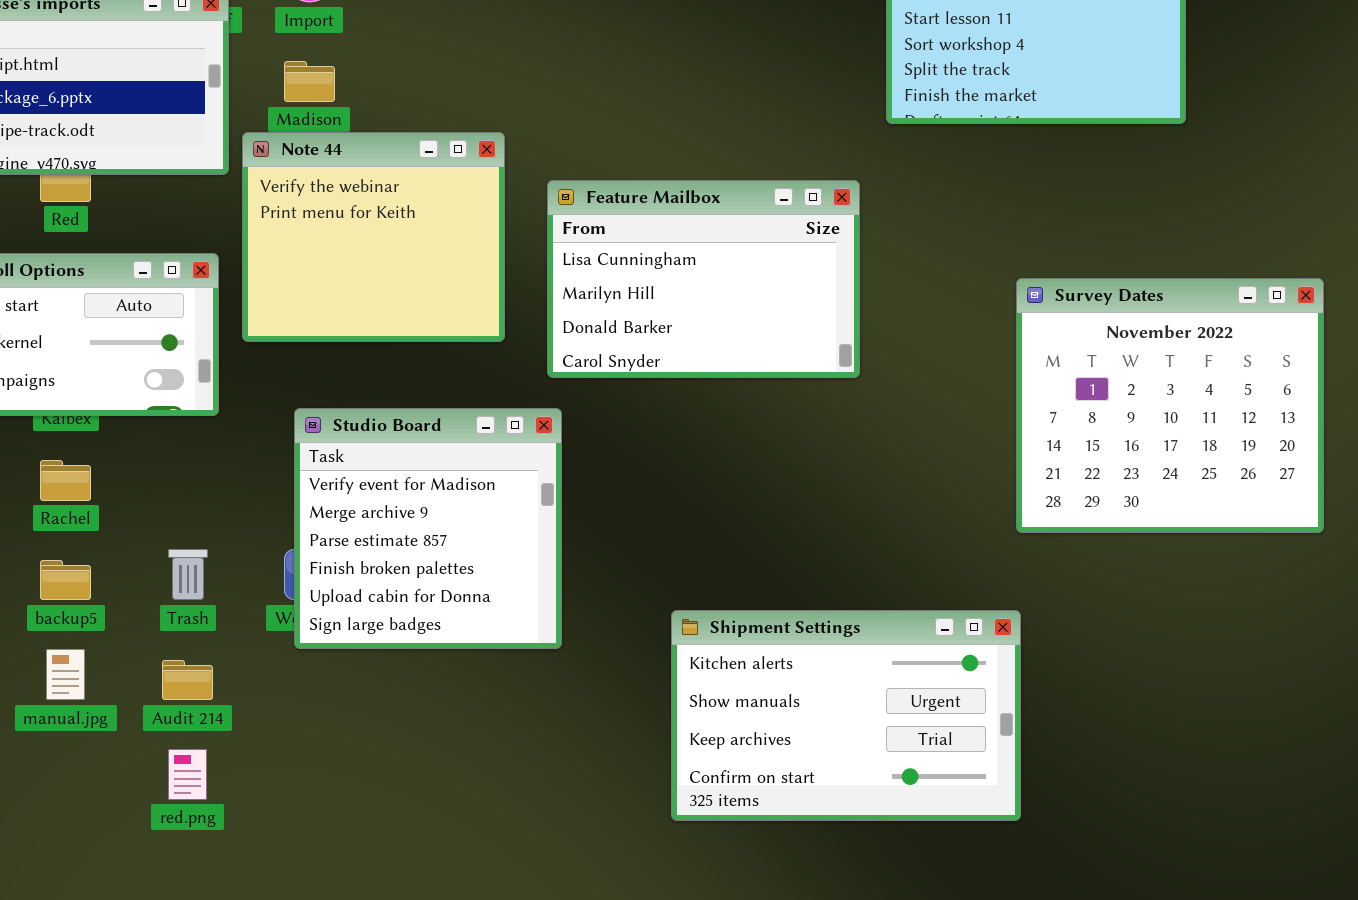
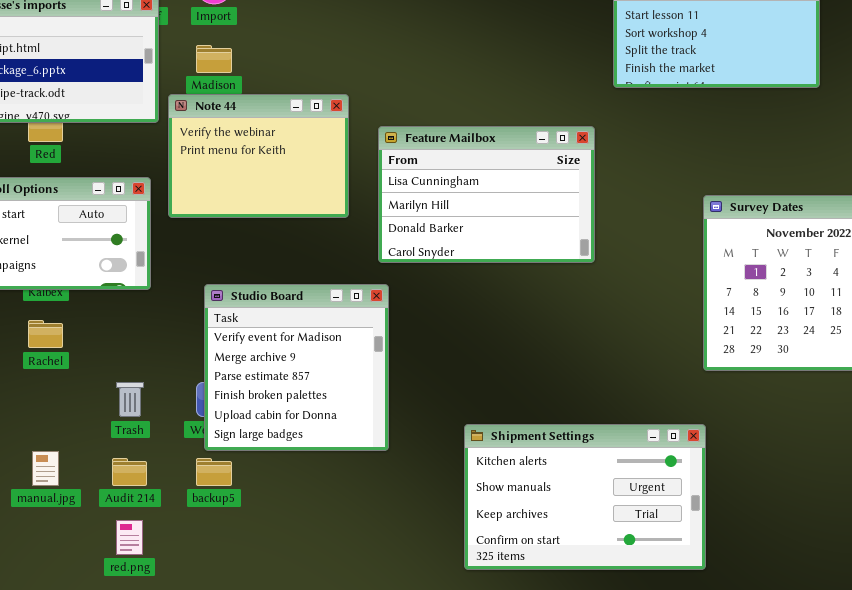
Note 44: [242,132,505,342] -> [168,94,349,218], resized
backup5: [40,560,91,600] -> [196,458,232,486], moved

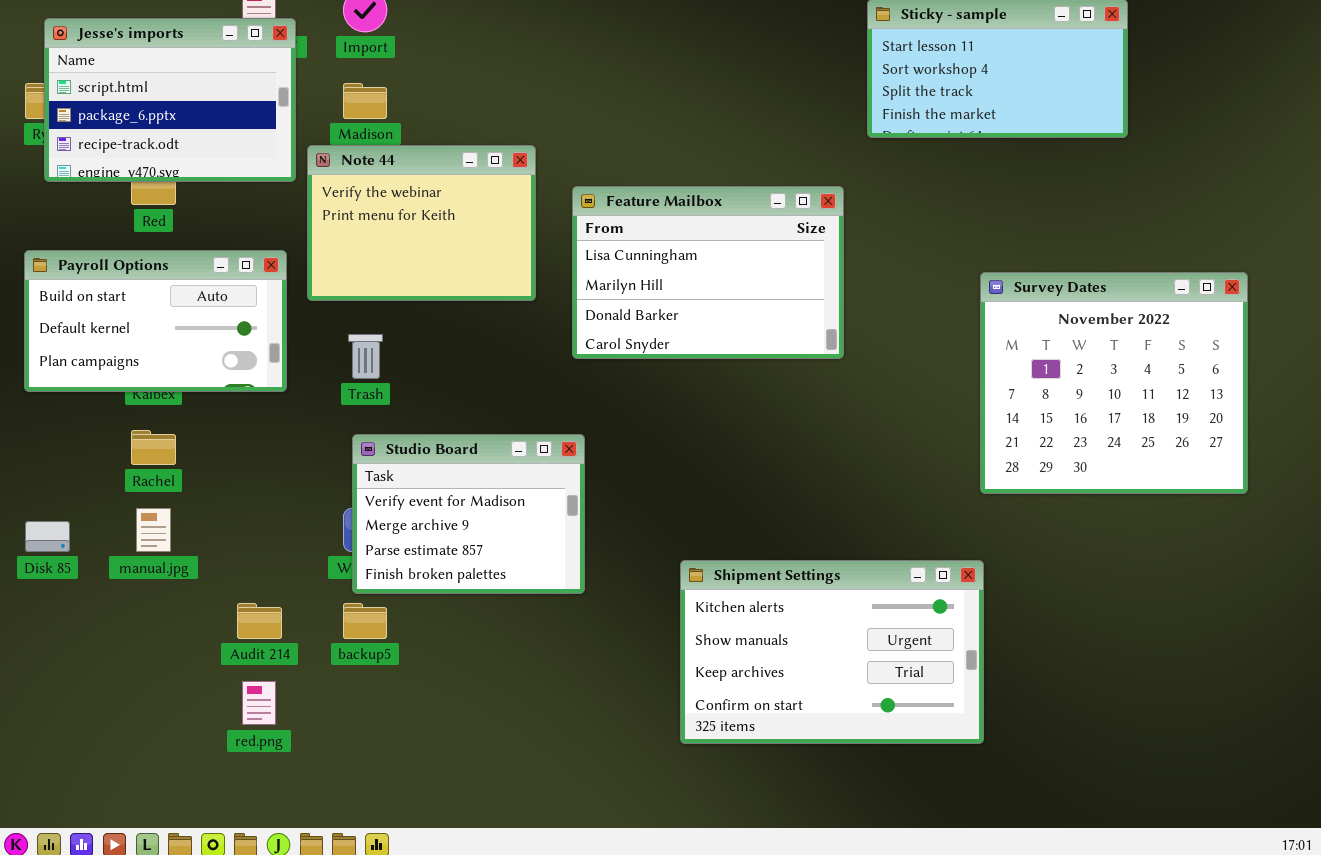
Studio Board: [204,284,389,451] -> [352,434,585,594], resized
Trash: [116,382,144,417] -> [348,334,383,379], moved
manual.jpg: [32,451,59,486] -> [136,508,171,552], moved

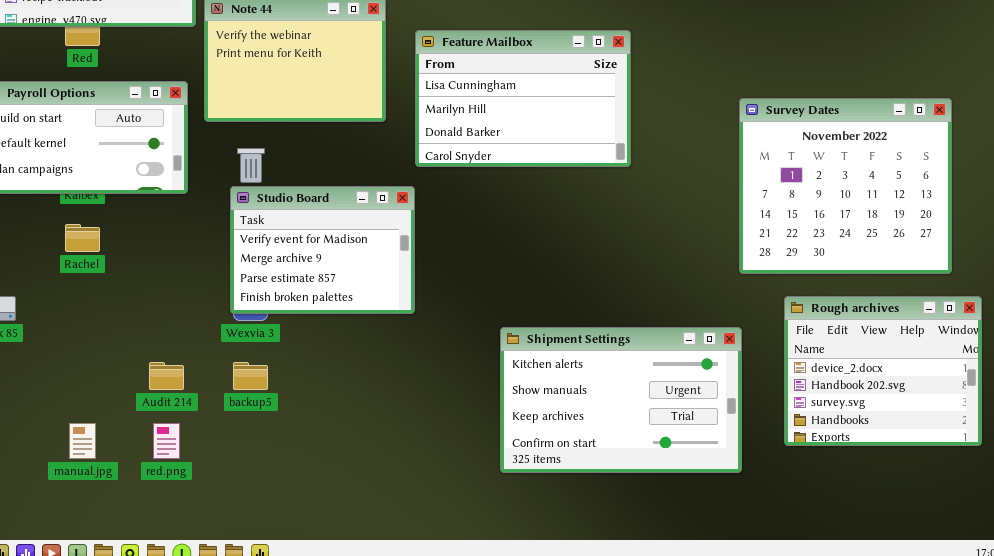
Studio Board: [352,434,585,594] -> [230,186,415,314], moved
manual.jpg: [136,508,171,552] -> [69,423,96,459], moved
Rough archives: none -> [784,296,982,446], opened

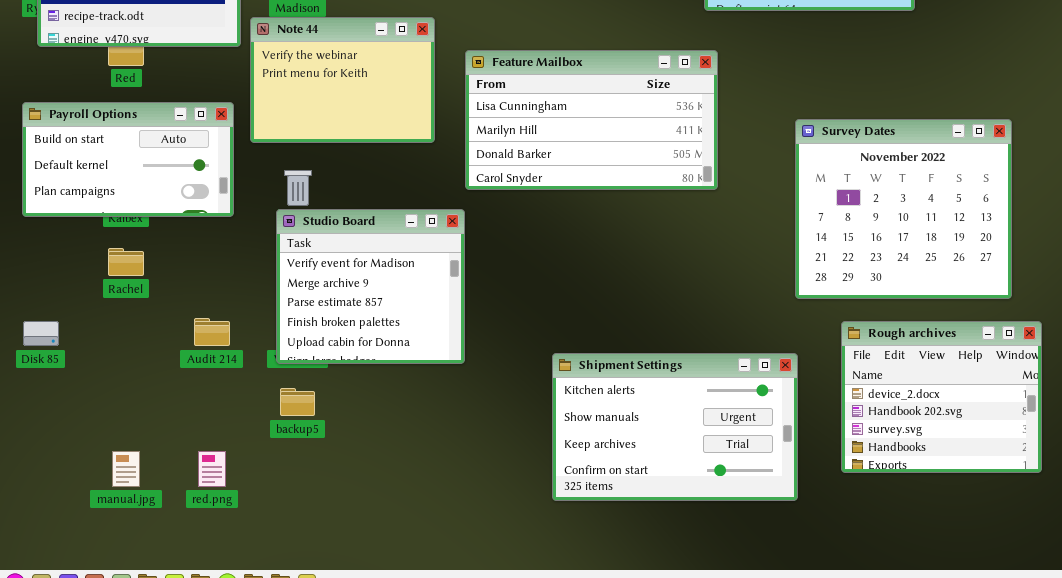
Feature Mailbox: [415,30,631,167] -> [465,50,718,190], resized
Studio Board: [230,186,415,314] -> [276,209,465,364], resized
Audit 214: [149,362,184,390] -> [194,318,230,346], moved

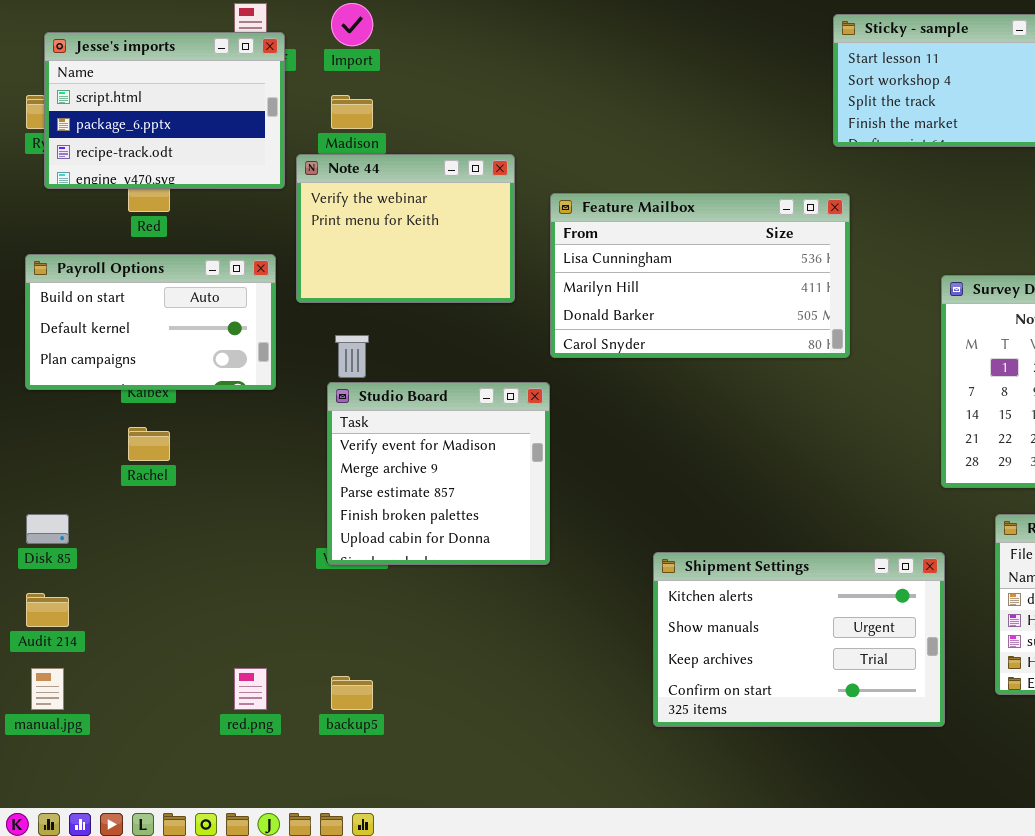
Audit 214: [194,318,230,346] -> [26,593,69,627], moved
backup5: [280,388,315,416] -> [331,676,373,710], moved
manual.jpg: [112,451,140,487] -> [31,668,64,710], moved

